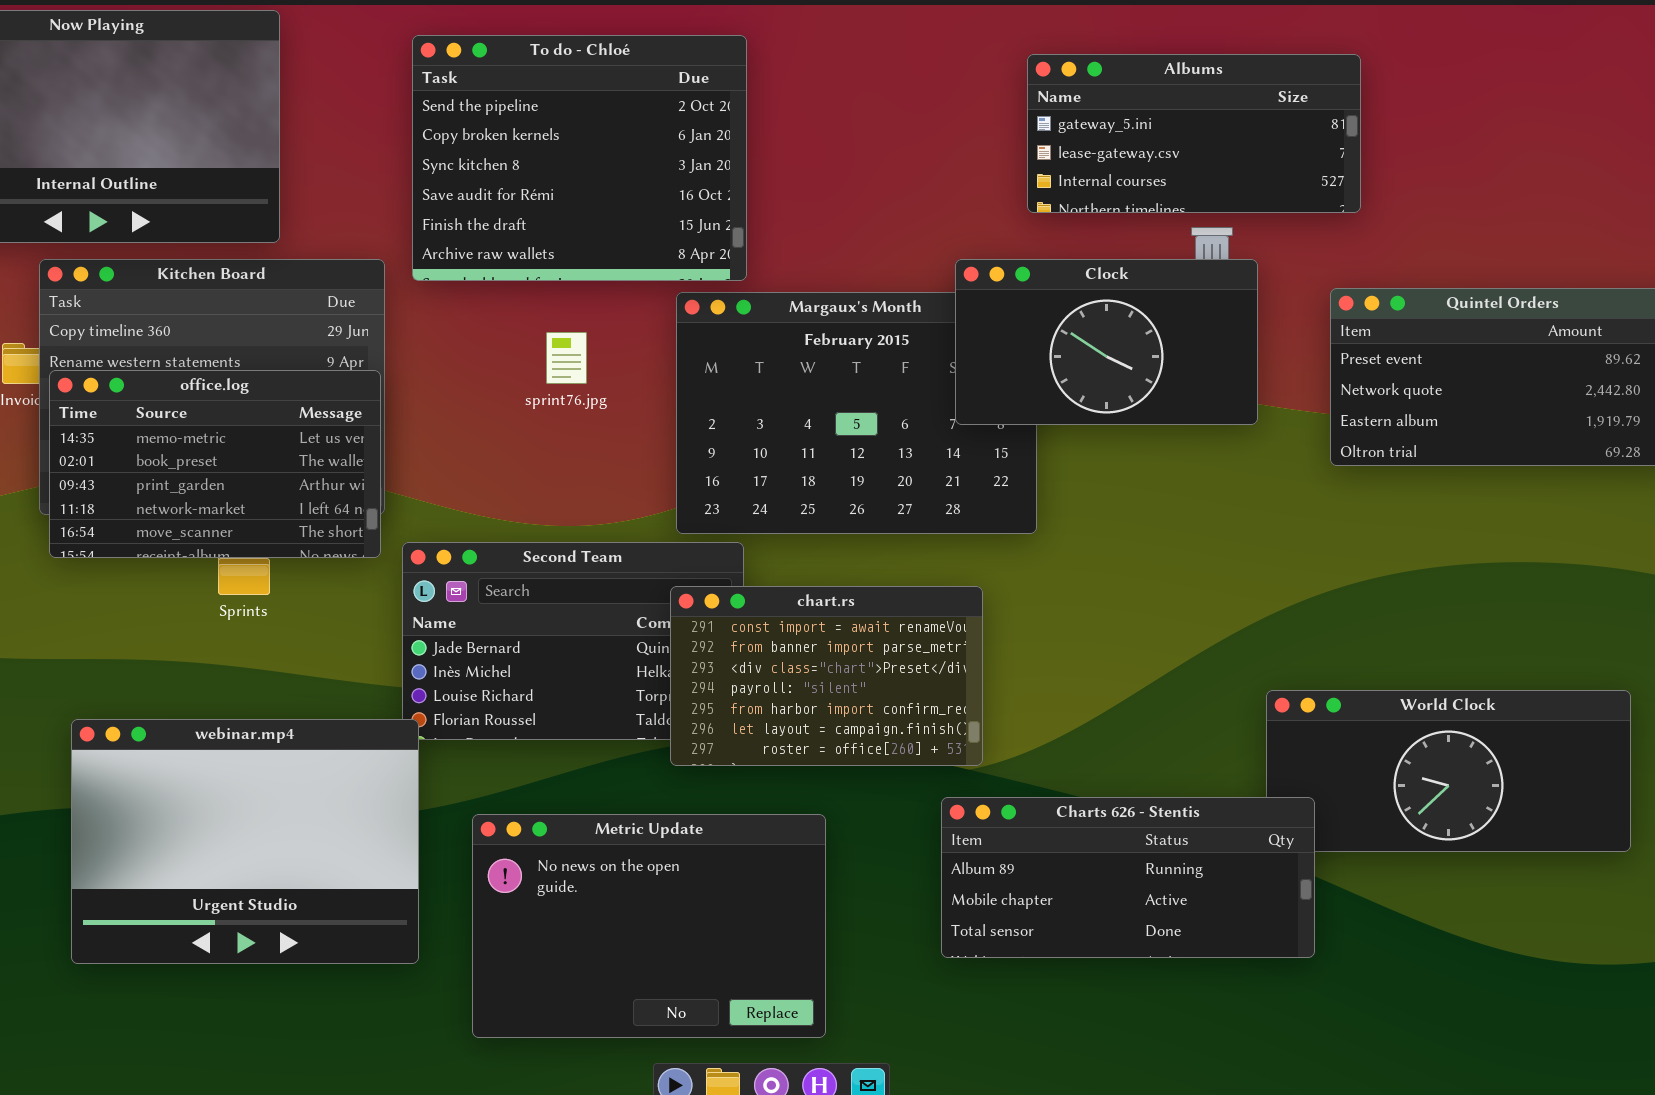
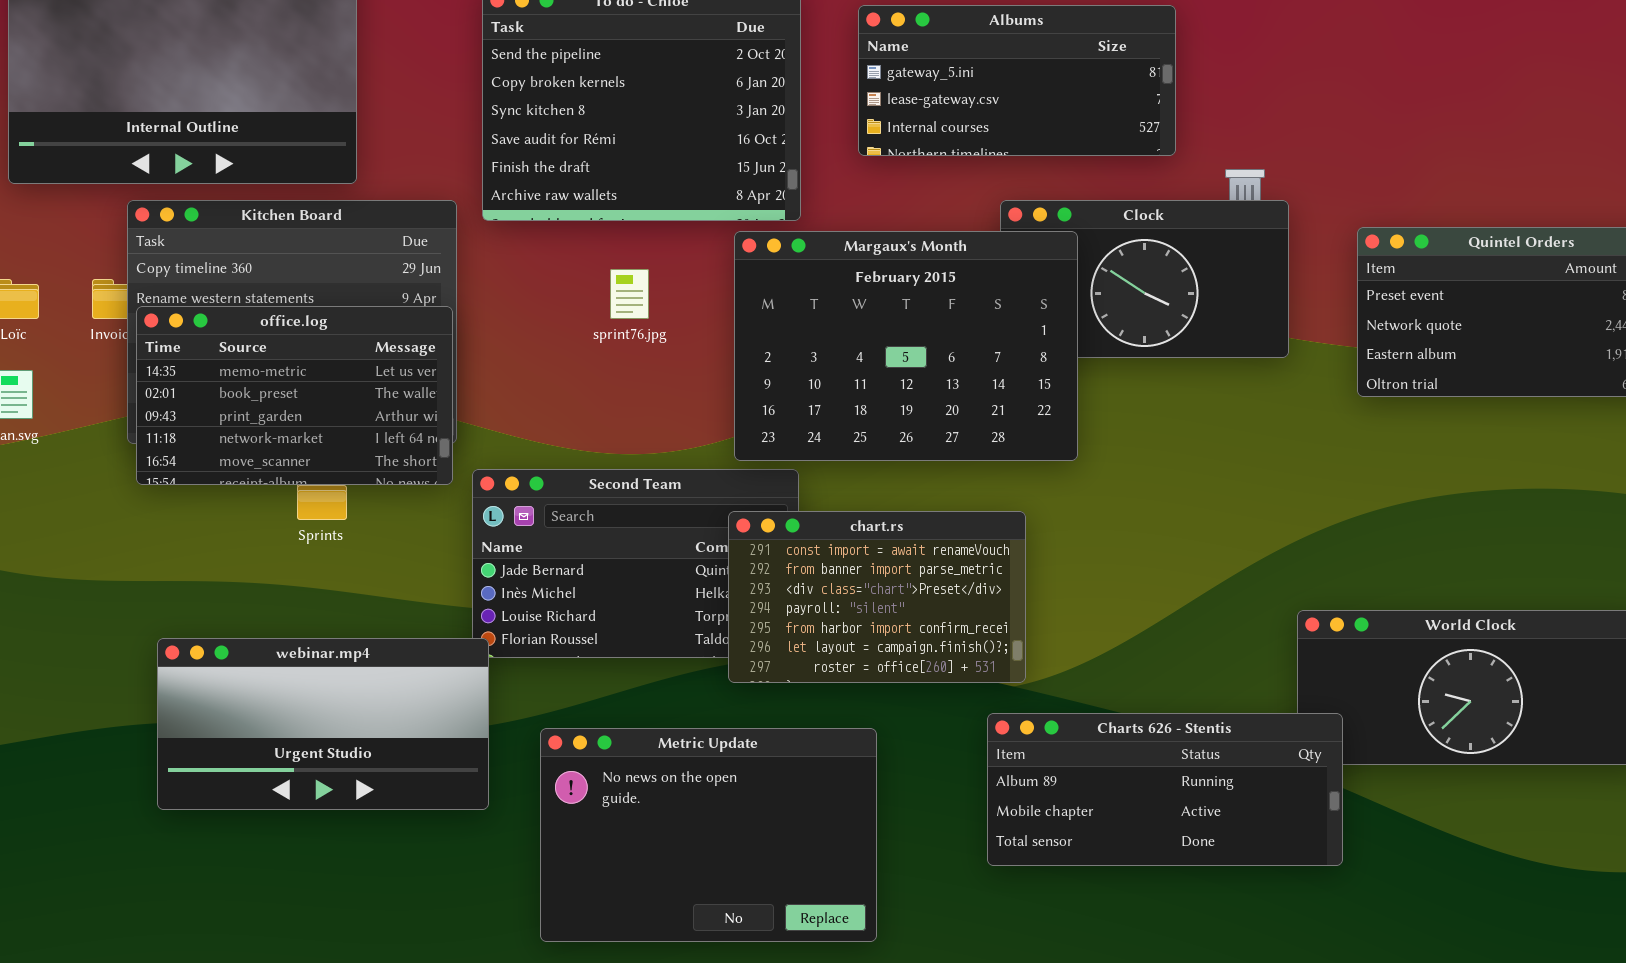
Albums: [1027,54,1361,213] -> [858,5,1176,156], moved
Margaux's Month: [676,292,1037,534] -> [734,231,1078,461], raised
webinar.mp4: [71,719,419,964] -> [157,638,489,810], resized

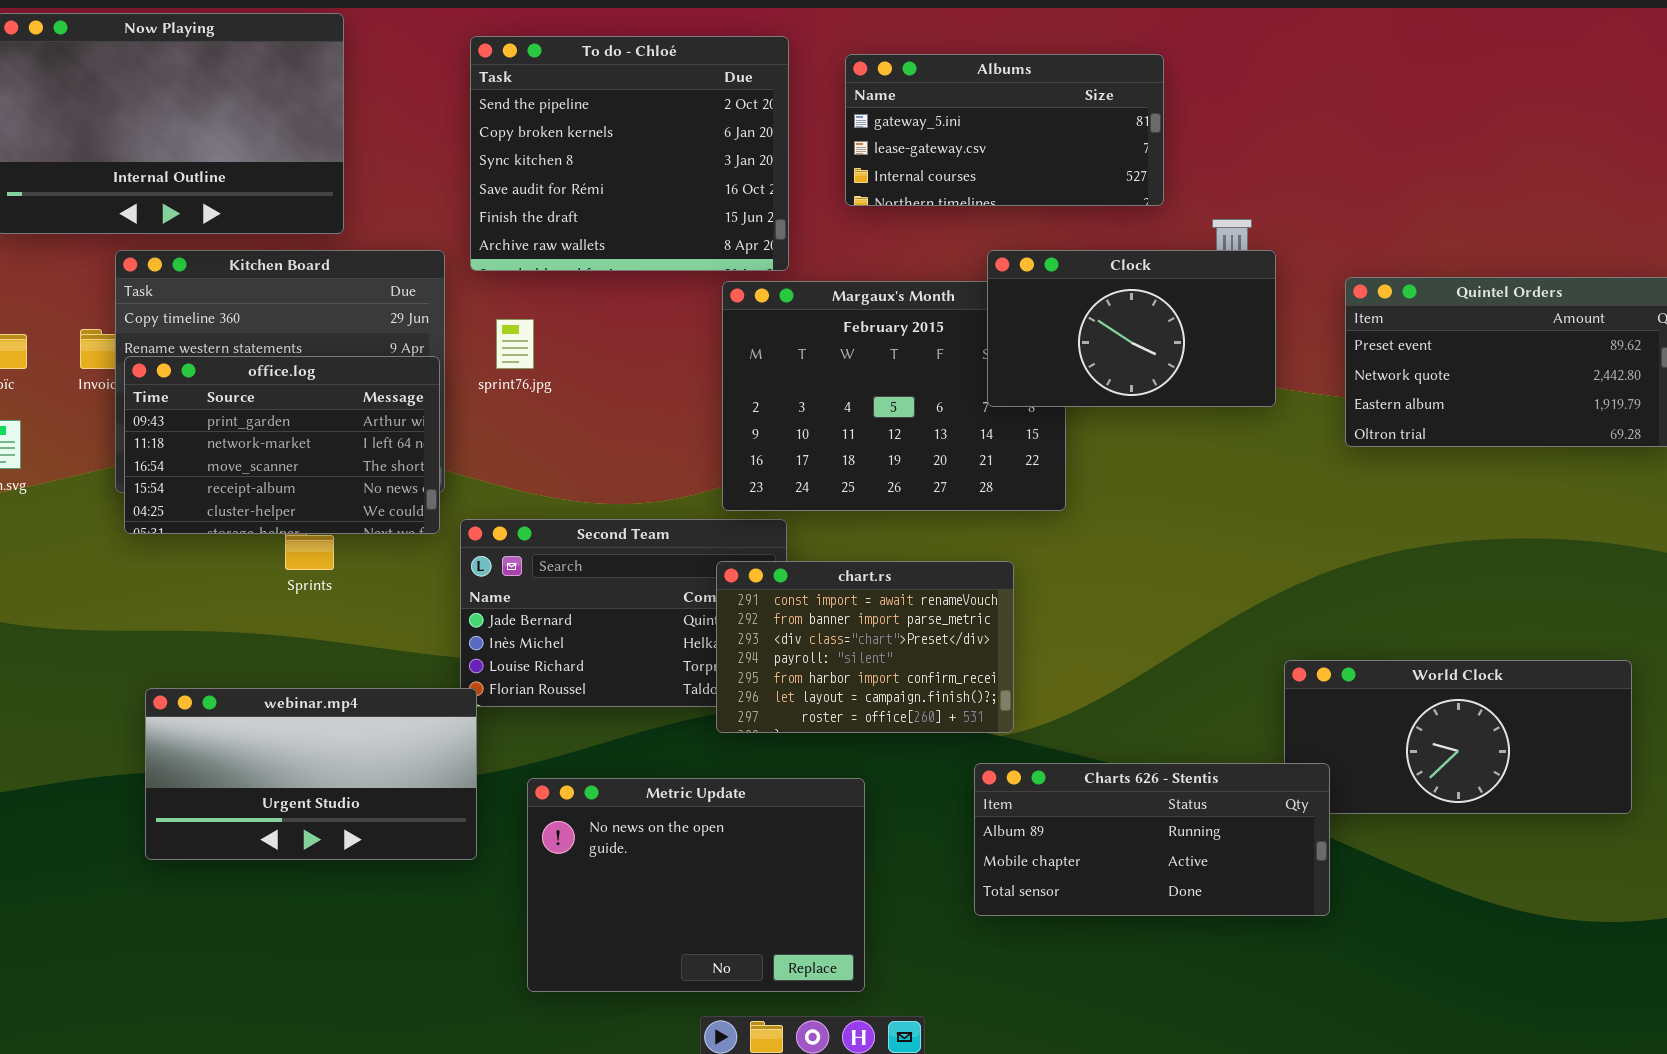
Clock: [1000,200,1289,358] -> [987,250,1276,407], raised
sprint76.jpg: [610,269,649,319] -> [496,319,534,369], moved
office.log: [136,306,453,485] -> [124,356,440,534], scrolled down 2 rows

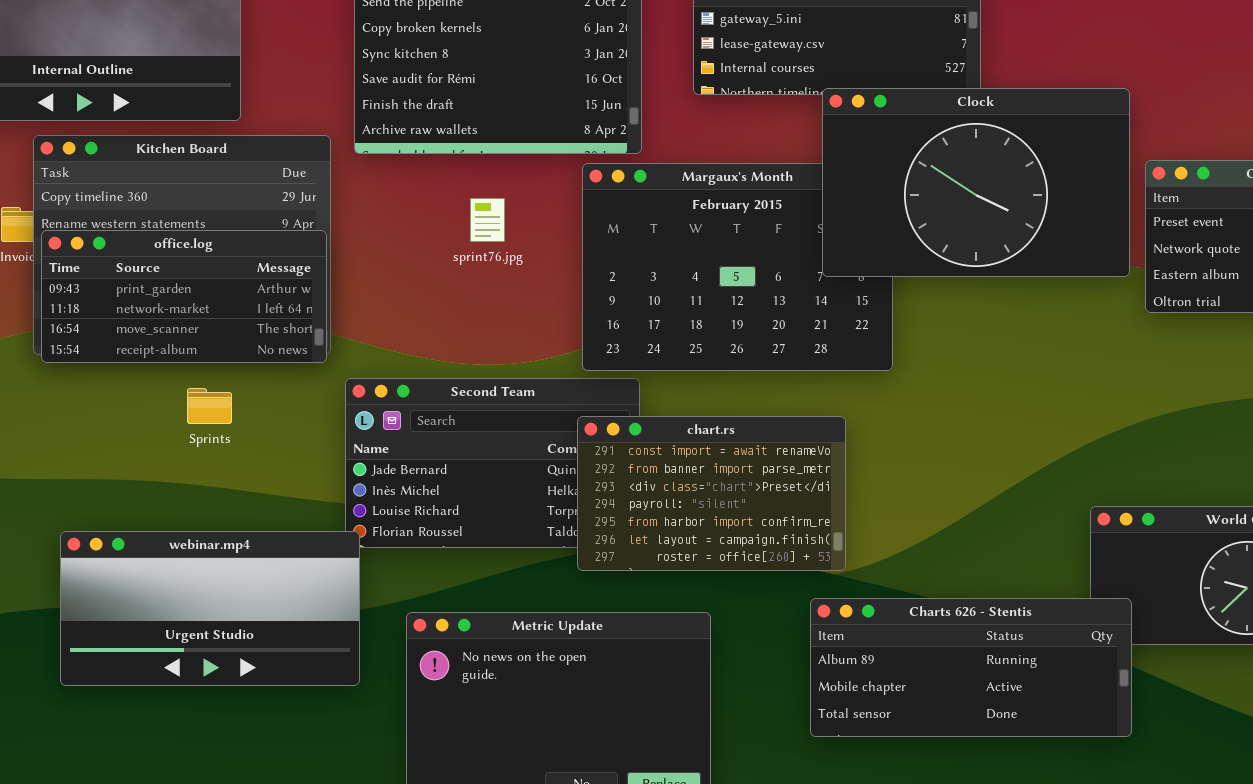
Clock: [987,250,1276,407] -> [822,88,1130,277], resized
sprint76.jpg: [496,319,534,369] -> [470,198,505,242], moved
office.log: [124,356,440,534] -> [41,230,327,363], resized

